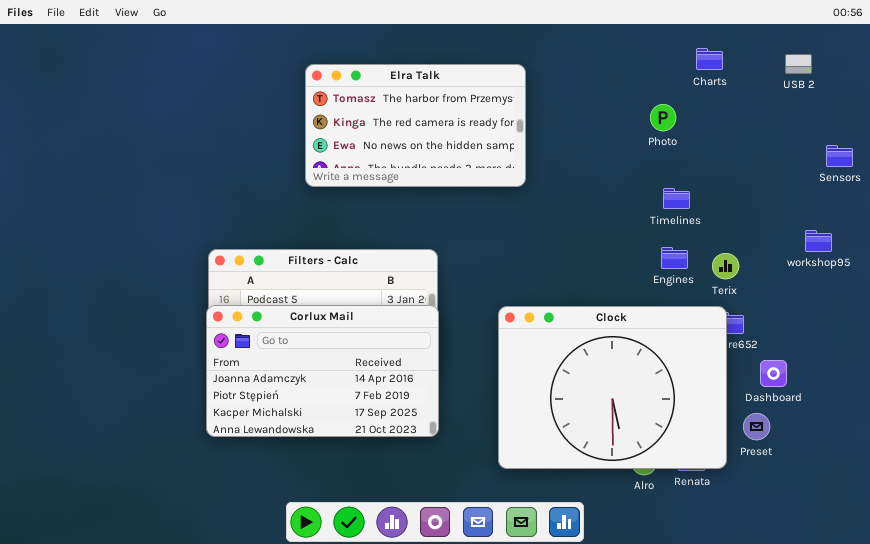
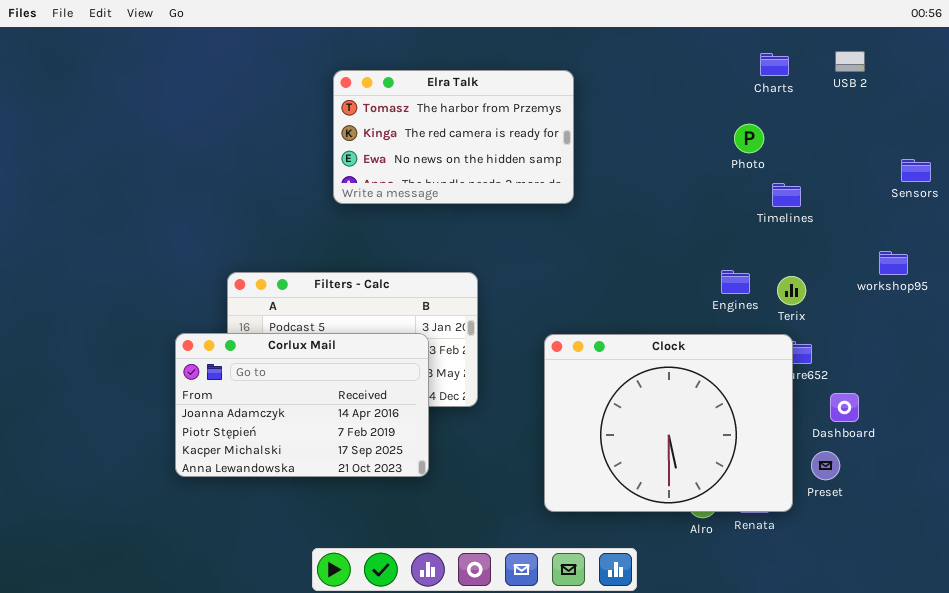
USB 2: [785,54,812,74] -> [835,51,865,72], moved
Photo: [650,104,676,131] -> [734,124,764,153], moved
Timelines: [663,188,690,209] -> [772,183,801,207], moved
Corlux Mail: [206,305,439,437] -> [175,333,429,477], moved

